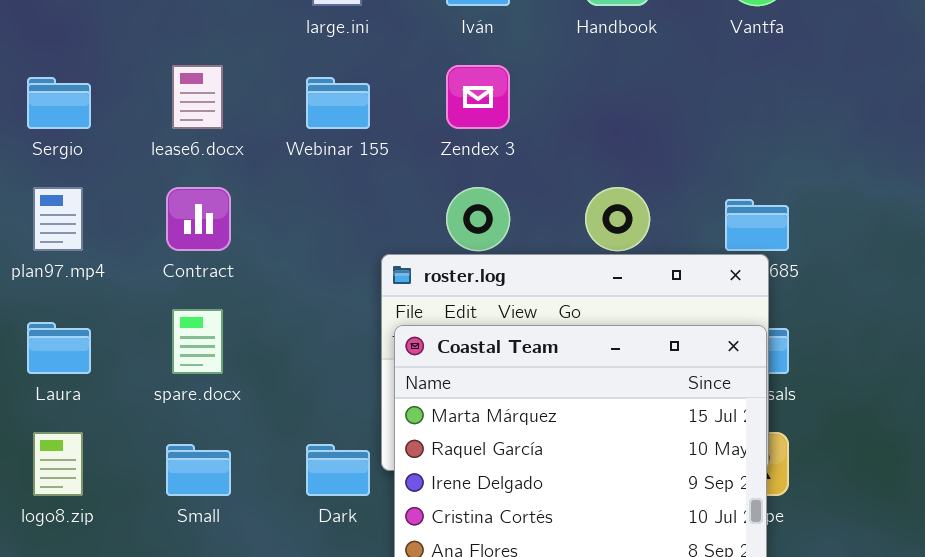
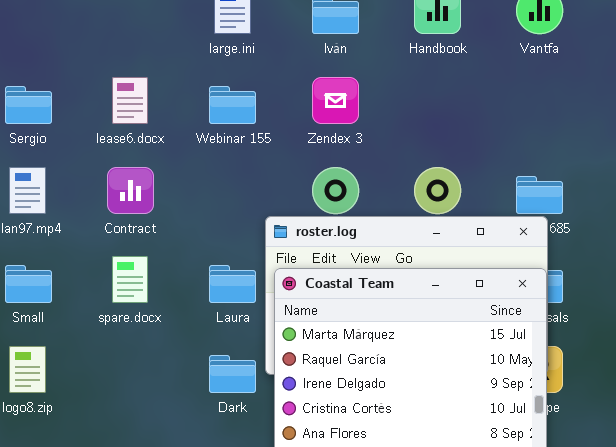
Laura: [27,322,91,374] -> [209,265,256,303], moved
Small: [166,444,231,496] -> [5,265,52,303], moved

